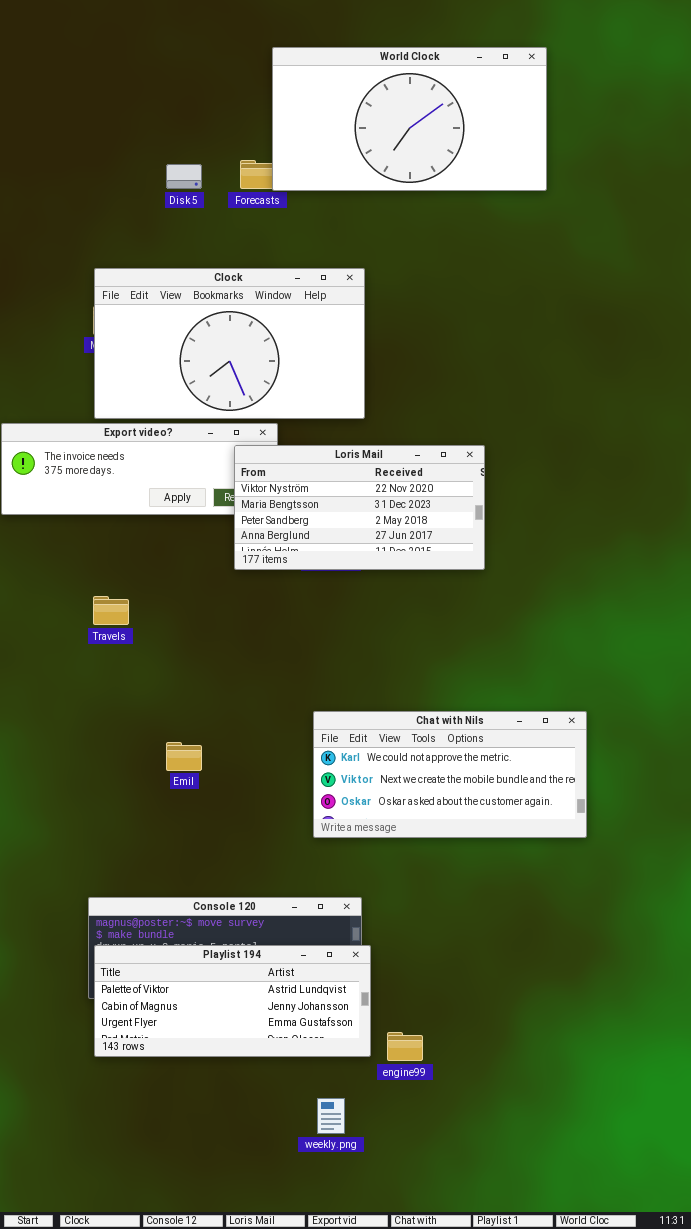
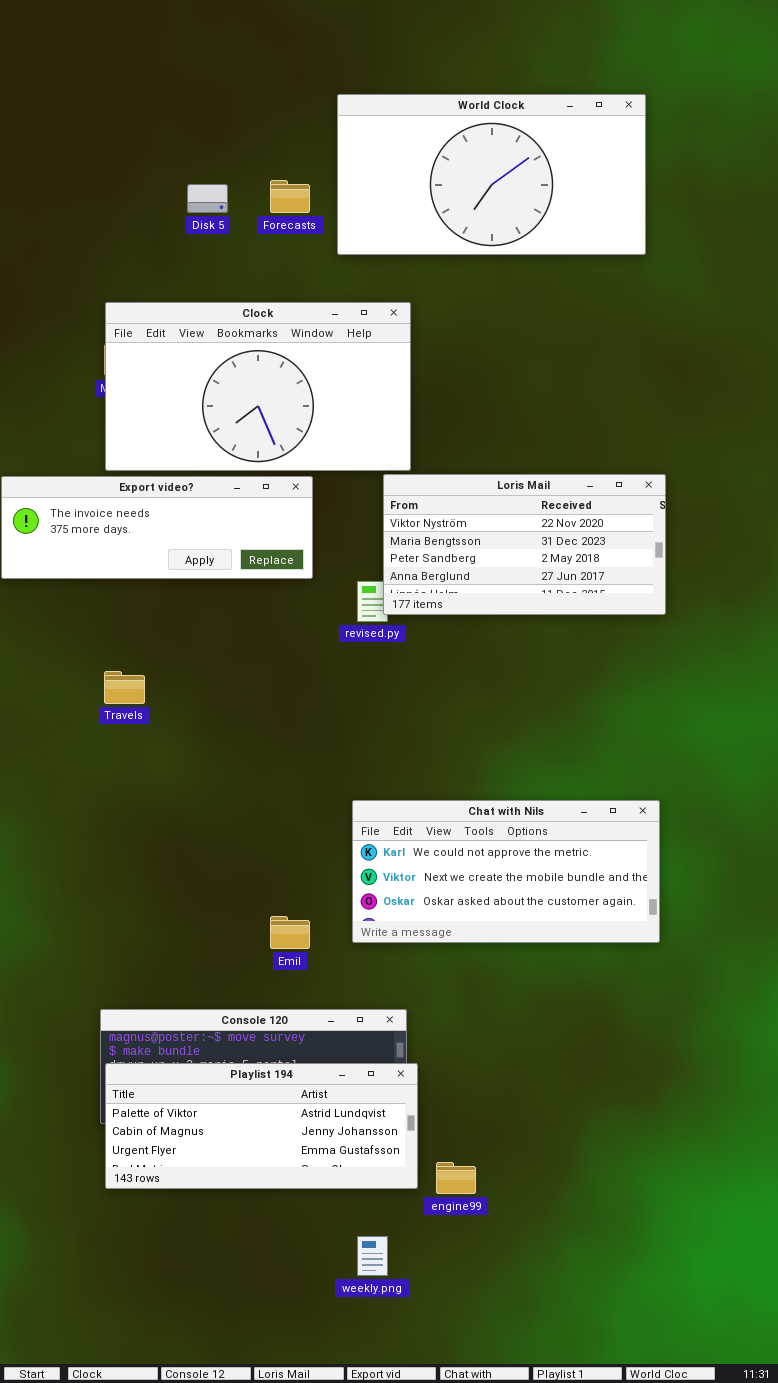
World Clock: [272,47,547,191] -> [337,94,646,255], moved
Loris Mail: [234,445,485,570] -> [383,474,666,615], moved
Emil: [166,742,202,771] -> [270,916,310,949], moved

